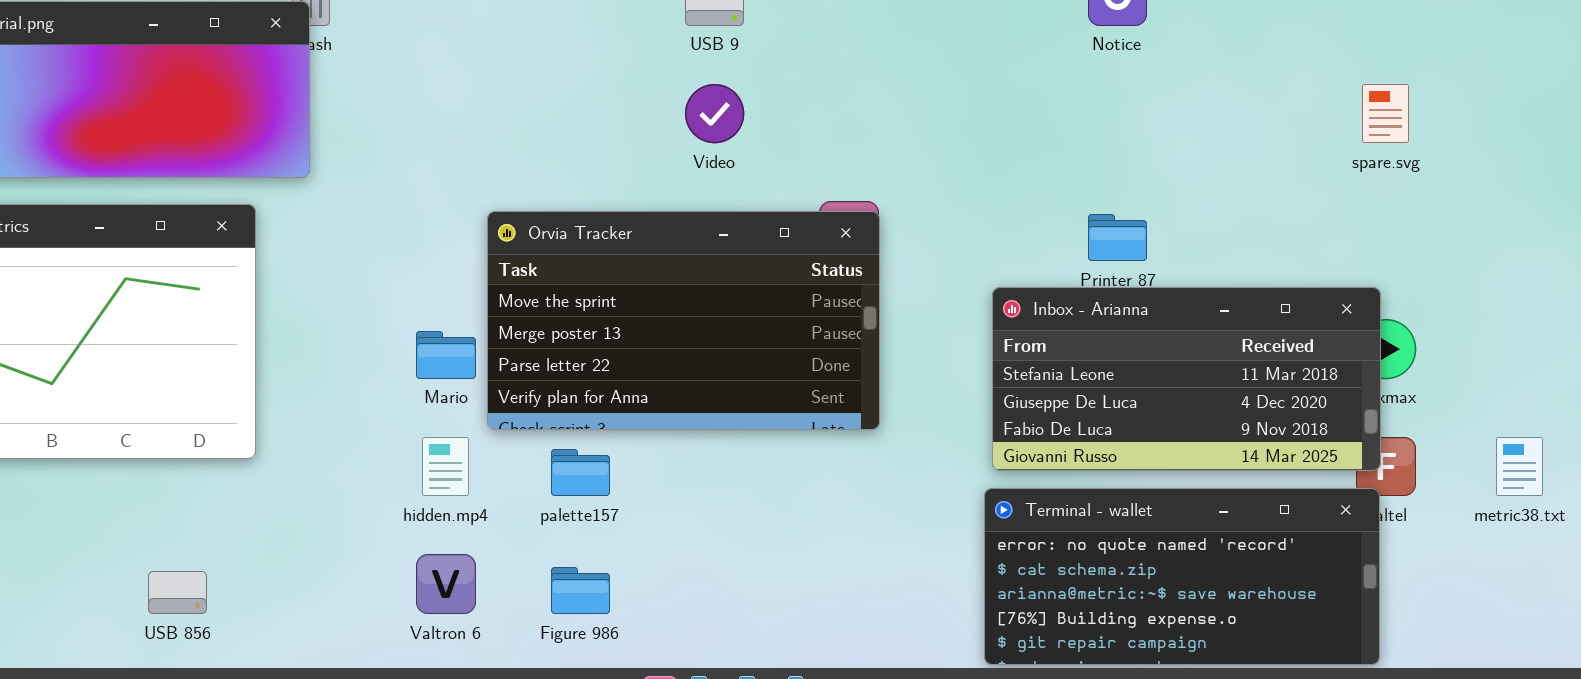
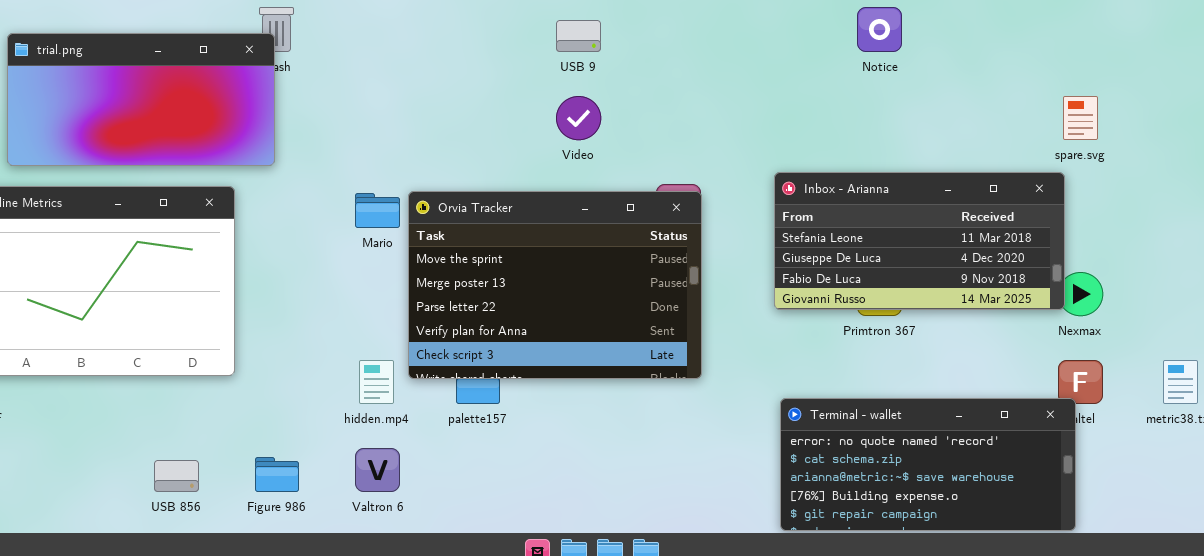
Orvia Tracker: [487,211,880,430] -> [408,191,702,379], resized
Inbox - Arianna: [992,287,1381,471] -> [774,172,1065,310], moved
Mario: [416,331,476,379] -> [355,193,400,228], moved
Figure 986: [551,567,610,614] -> [255,457,299,492], moved

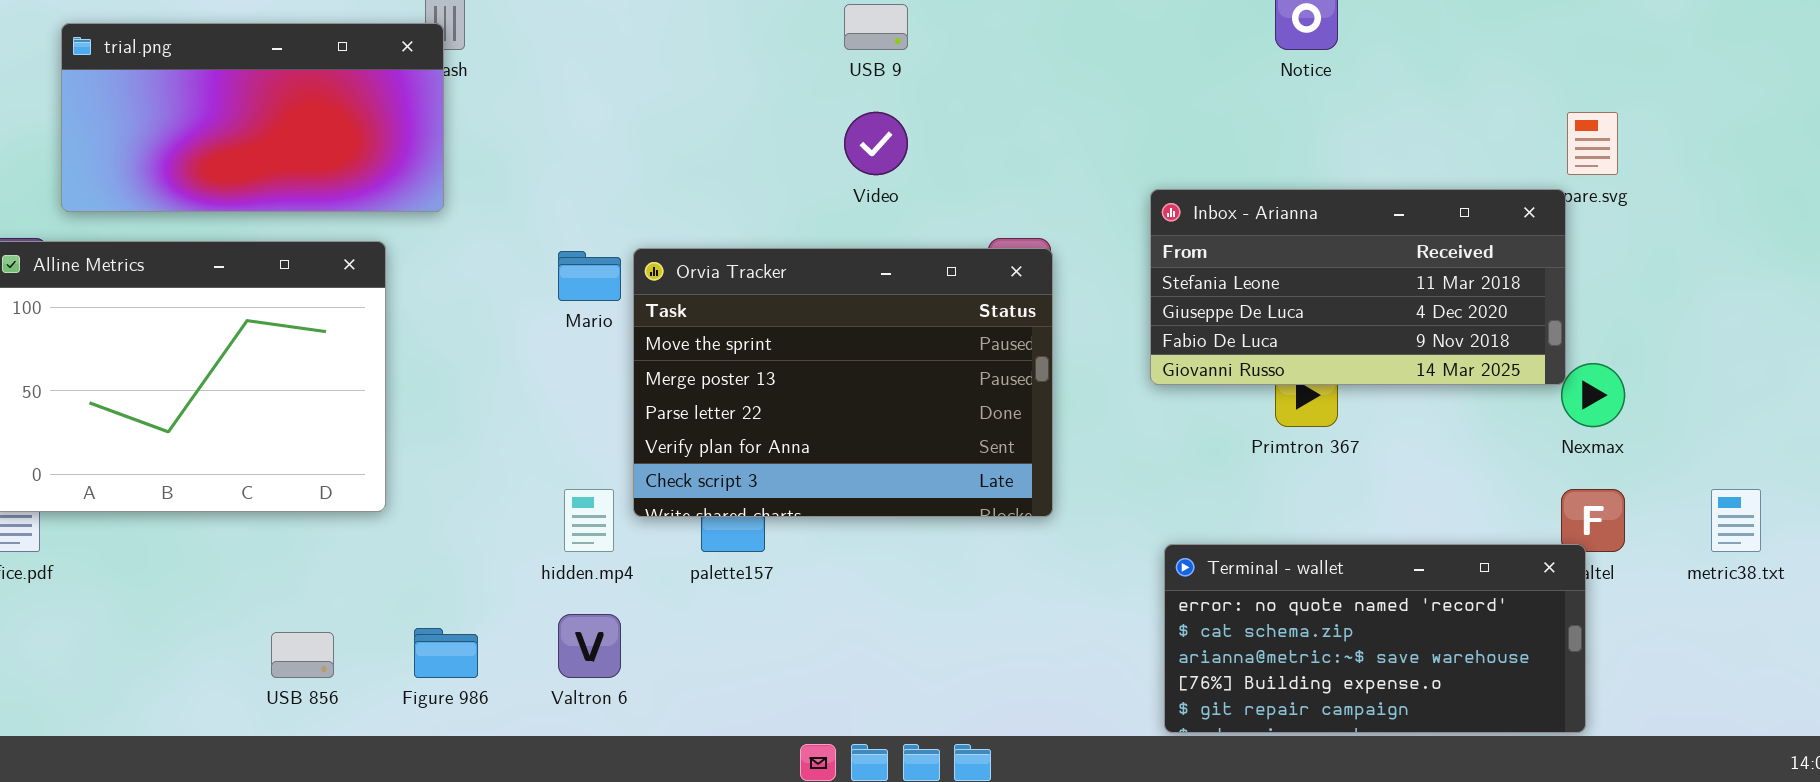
Inbox - Arianna: [774,172,1065,310] -> [1150,189,1566,385], moved

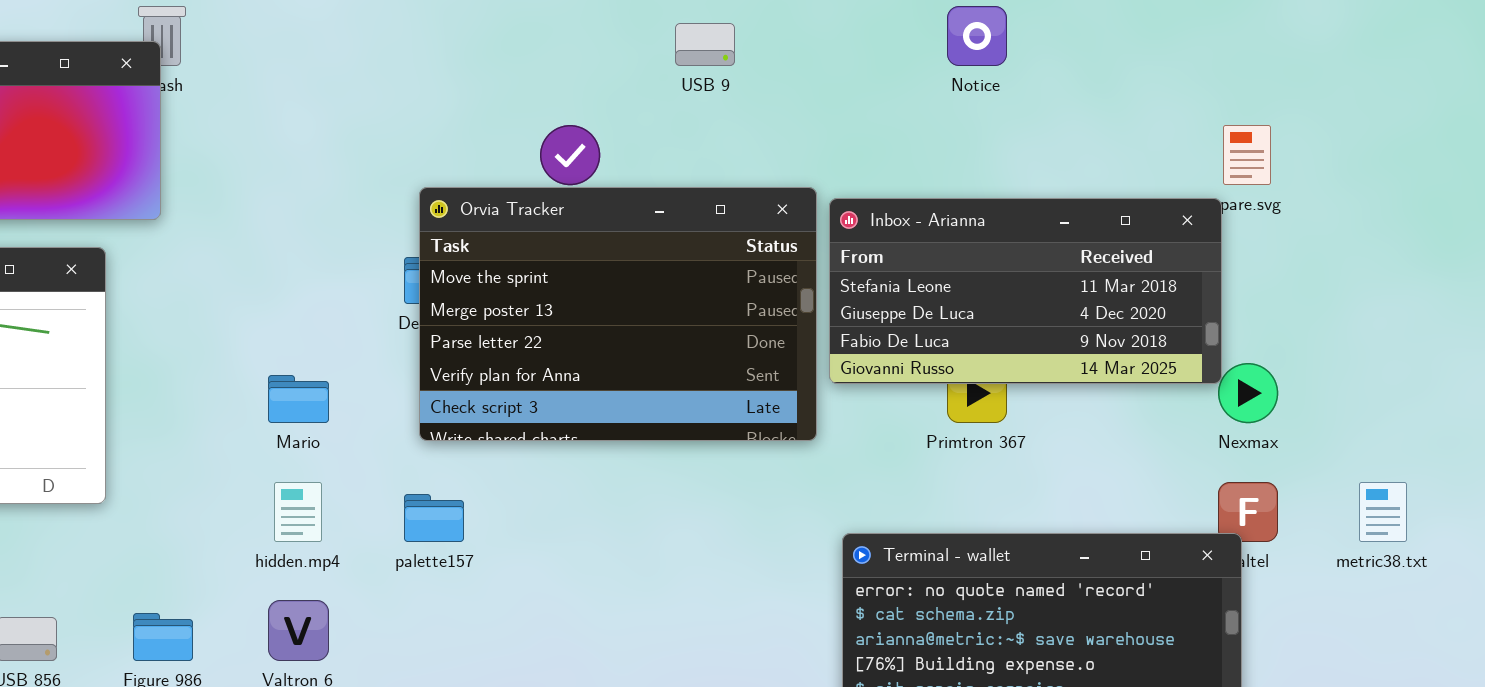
USB 9: [844,4,908,50] -> [675,23,735,66], moved
Orvia Tracker: [633,248,1053,517] -> [419,187,817,441], moved
Mario: [558,251,621,301] -> [268,375,329,423], moved

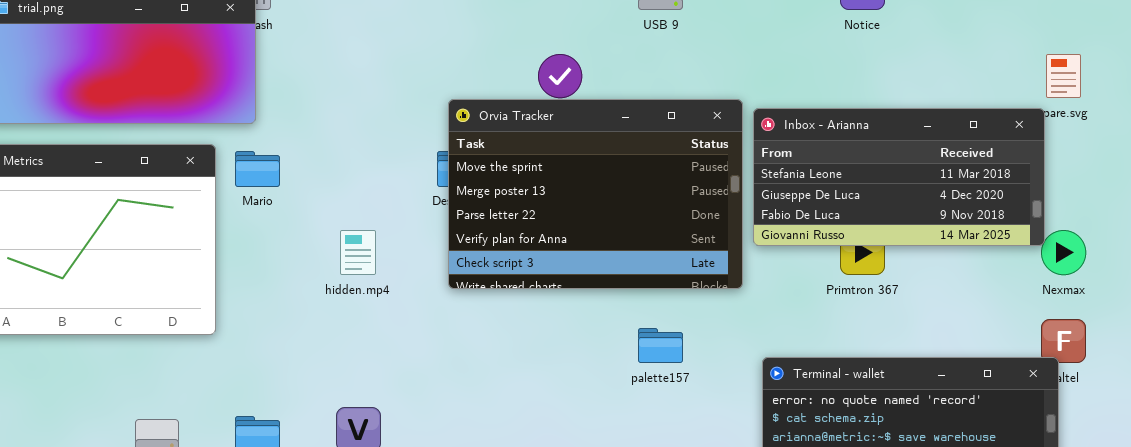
Mario: [268,375,329,423] -> [235,151,280,187], moved
hidden.mp4: [274,482,322,542] -> [340,230,376,275], moved
palette157: [404,494,464,542] -> [638,328,683,363], moved

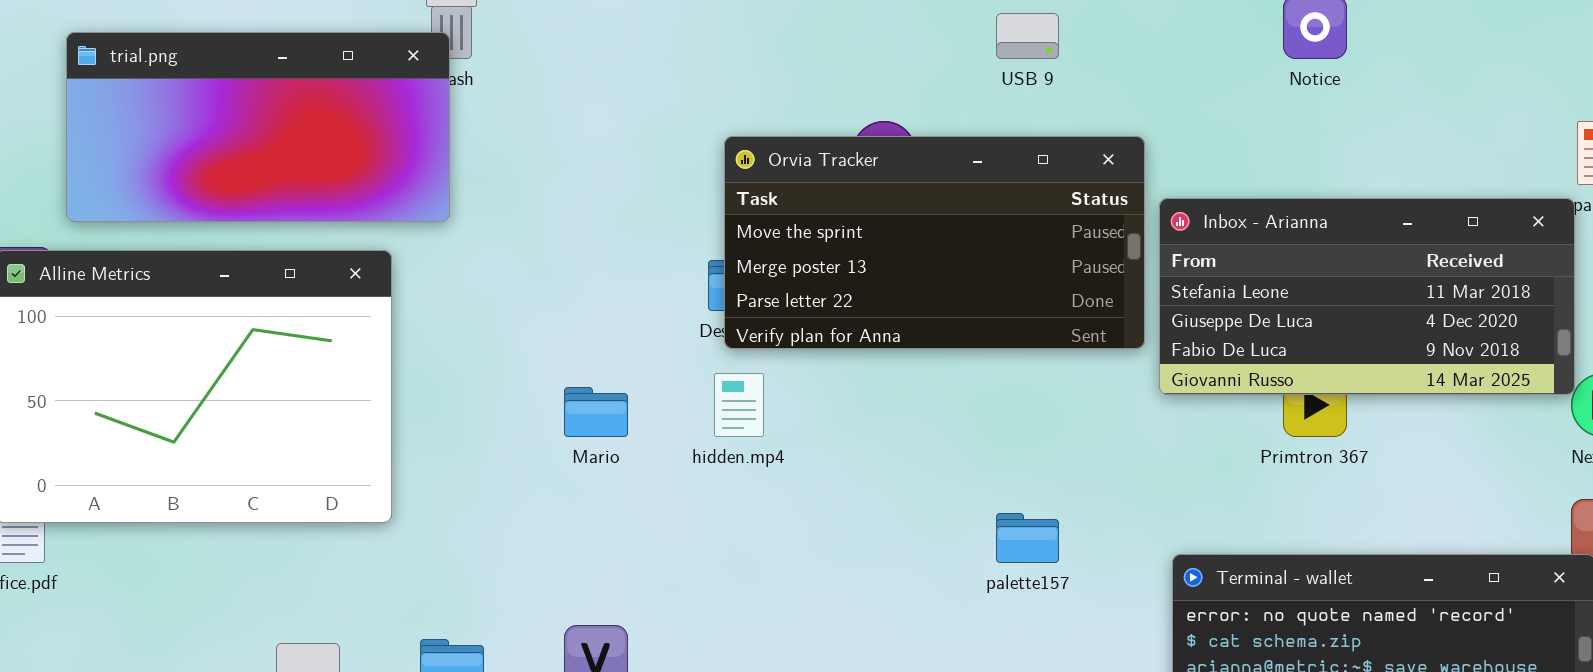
Orvia Tracker: [448,99,743,289] -> [724,136,1145,349], moved, resized
Mario: [235,151,280,187] -> [564,387,628,437], moved
hidden.mp4: [340,230,376,275] -> [714,373,764,437], moved

